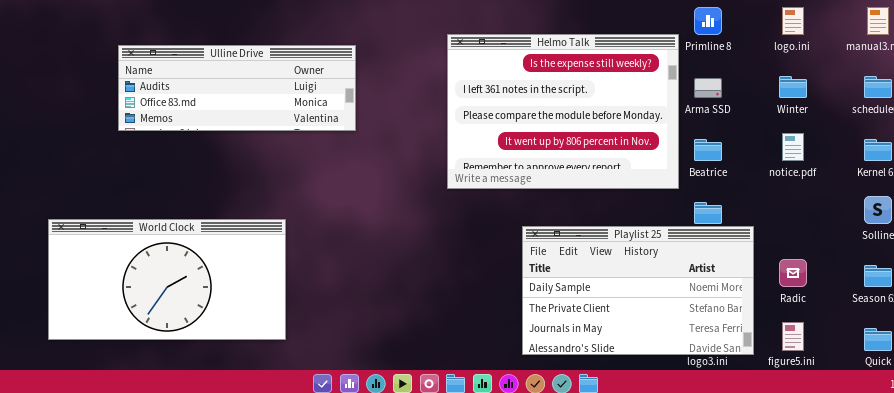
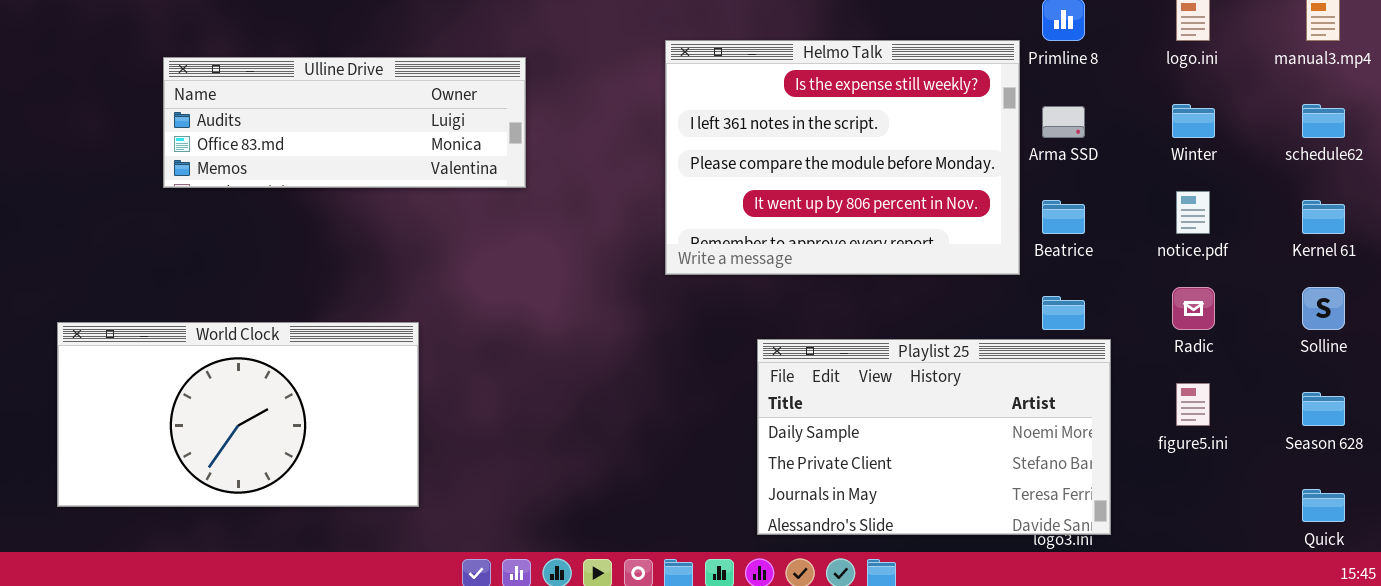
Playlist 25: [522,226,754,355] -> [757,339,1111,535], moved
Radic: [779,259,807,287] -> [1172,287,1215,330], moved
figure5.ini: [782,322,804,351] -> [1176,383,1210,426], moved

